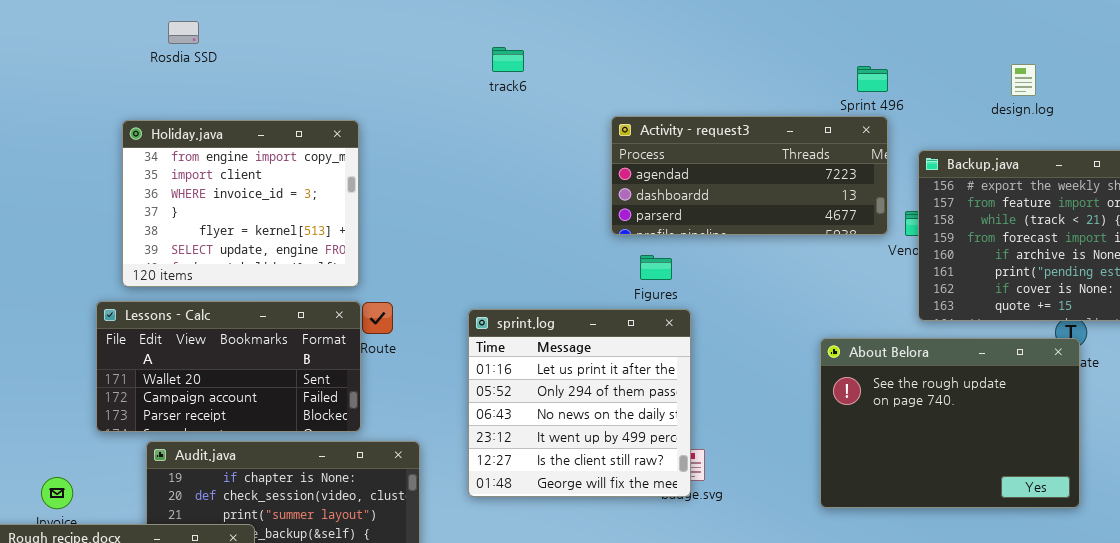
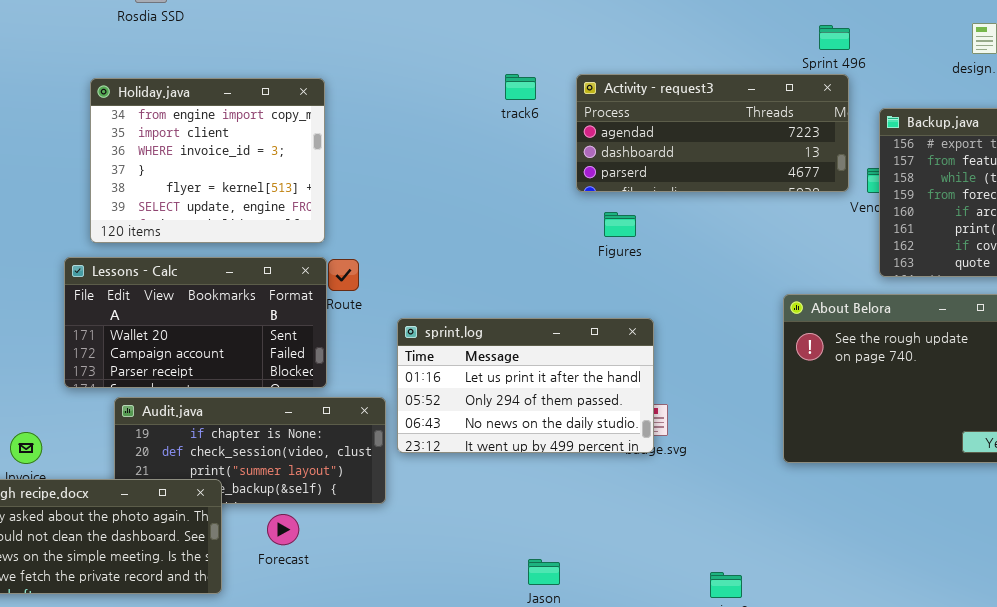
track6: [492,47,524,72] -> [505,74,536,100], moved
sprint.log: [468,309,691,497] -> [397,318,654,453], resized

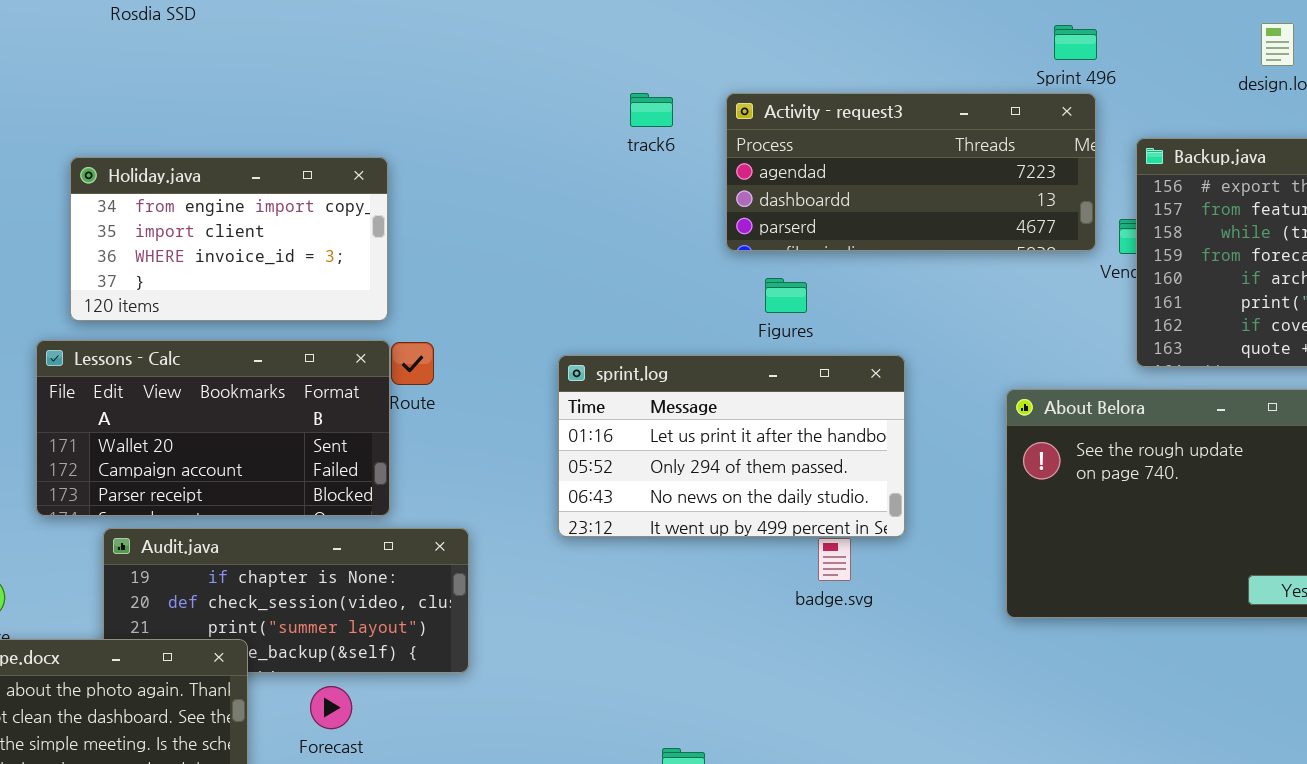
Holiday.java: [90,78,325,243] -> [70,157,388,321], resized
sprint.log: [397,318,654,453] -> [558,355,905,537], moved

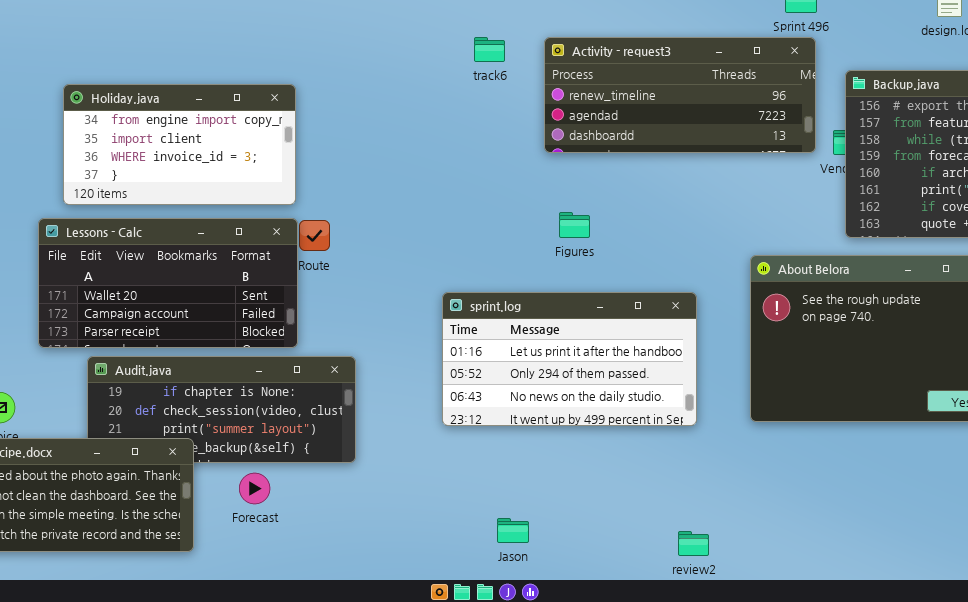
Activity - request3: [726,93,1096,251] -> [544,37,816,153], scrolled up 1 row
Figures: [765,278,807,313] -> [559,212,590,238], moved
sprint.log: [558,355,905,537] -> [442,292,697,426], moved

